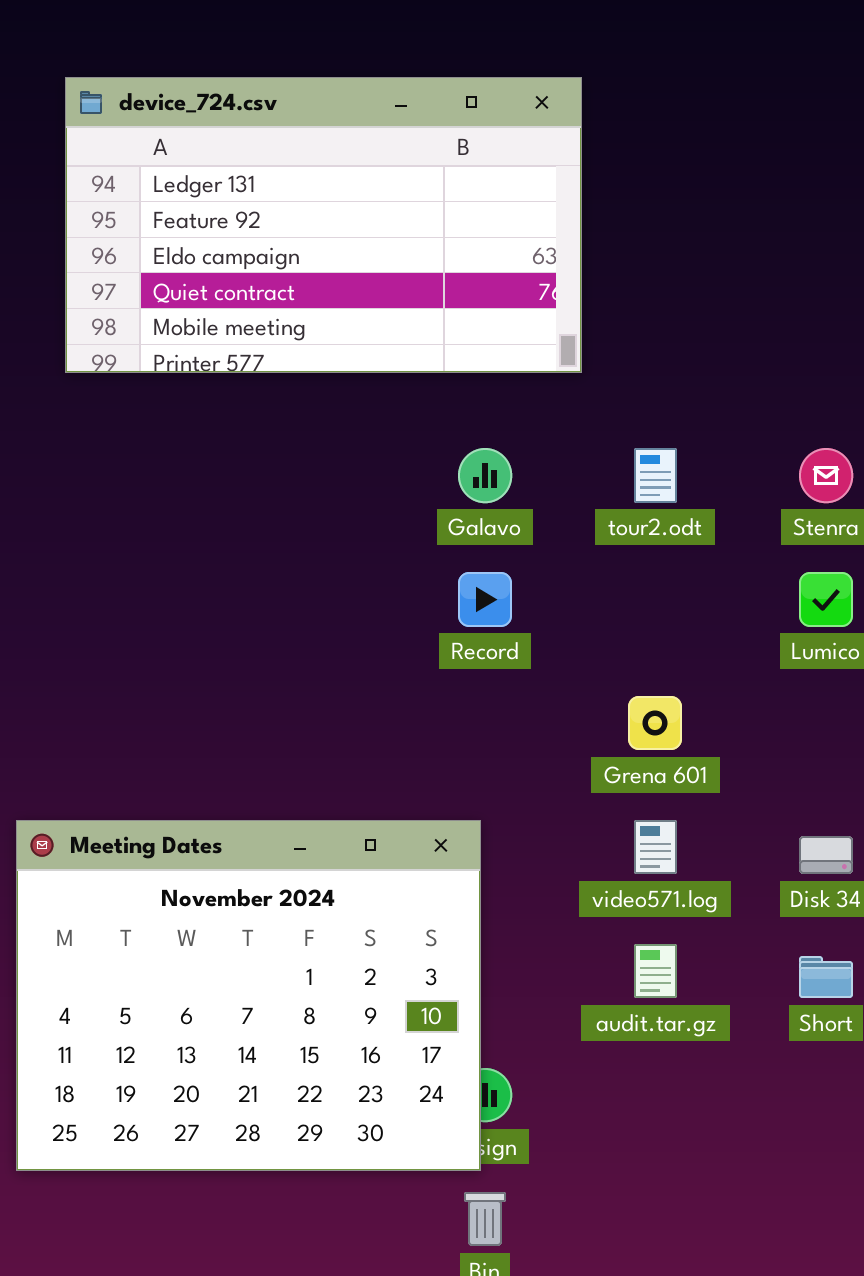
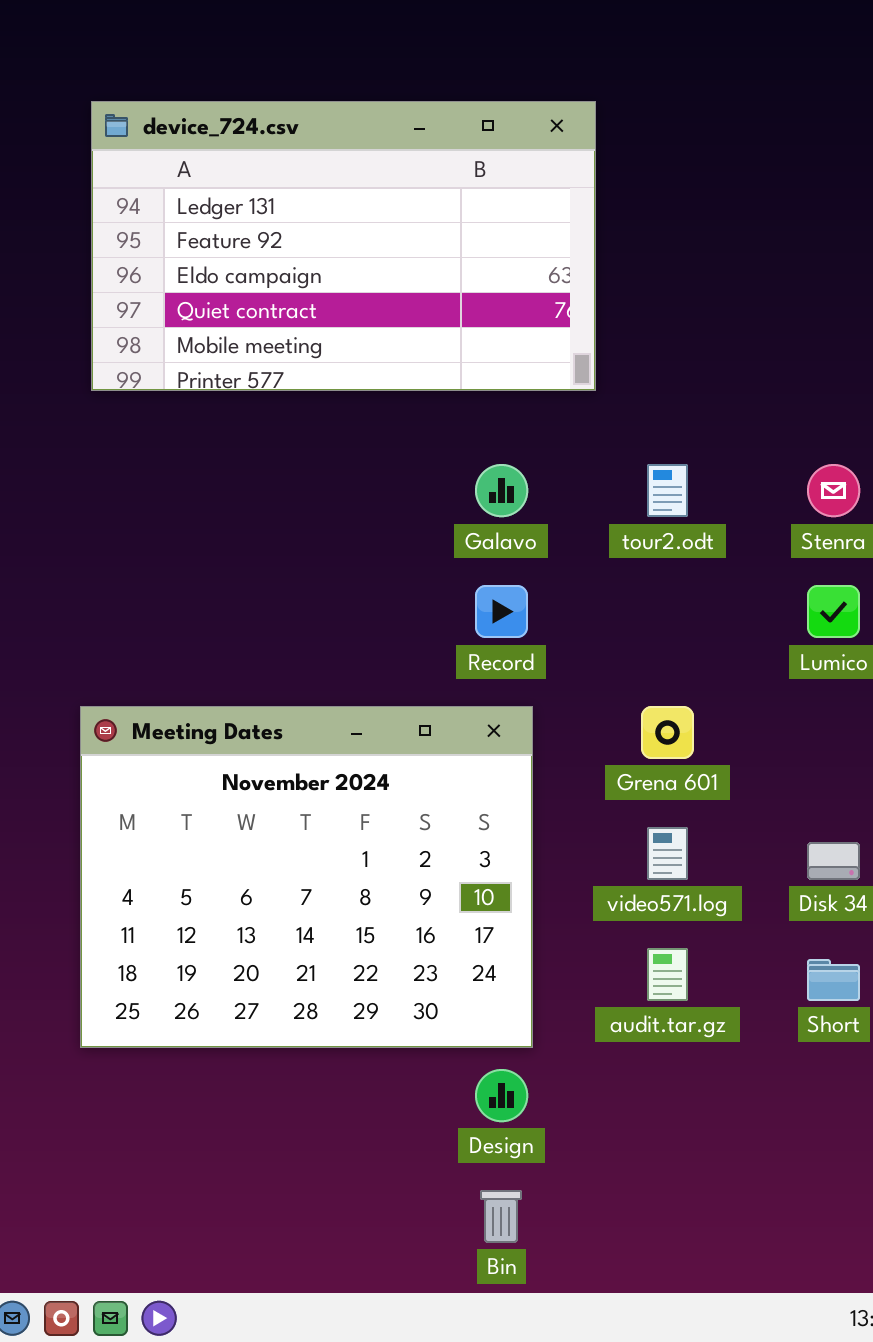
Meeting Dates: [16,820,481,1171] -> [80,706,533,1048], moved

